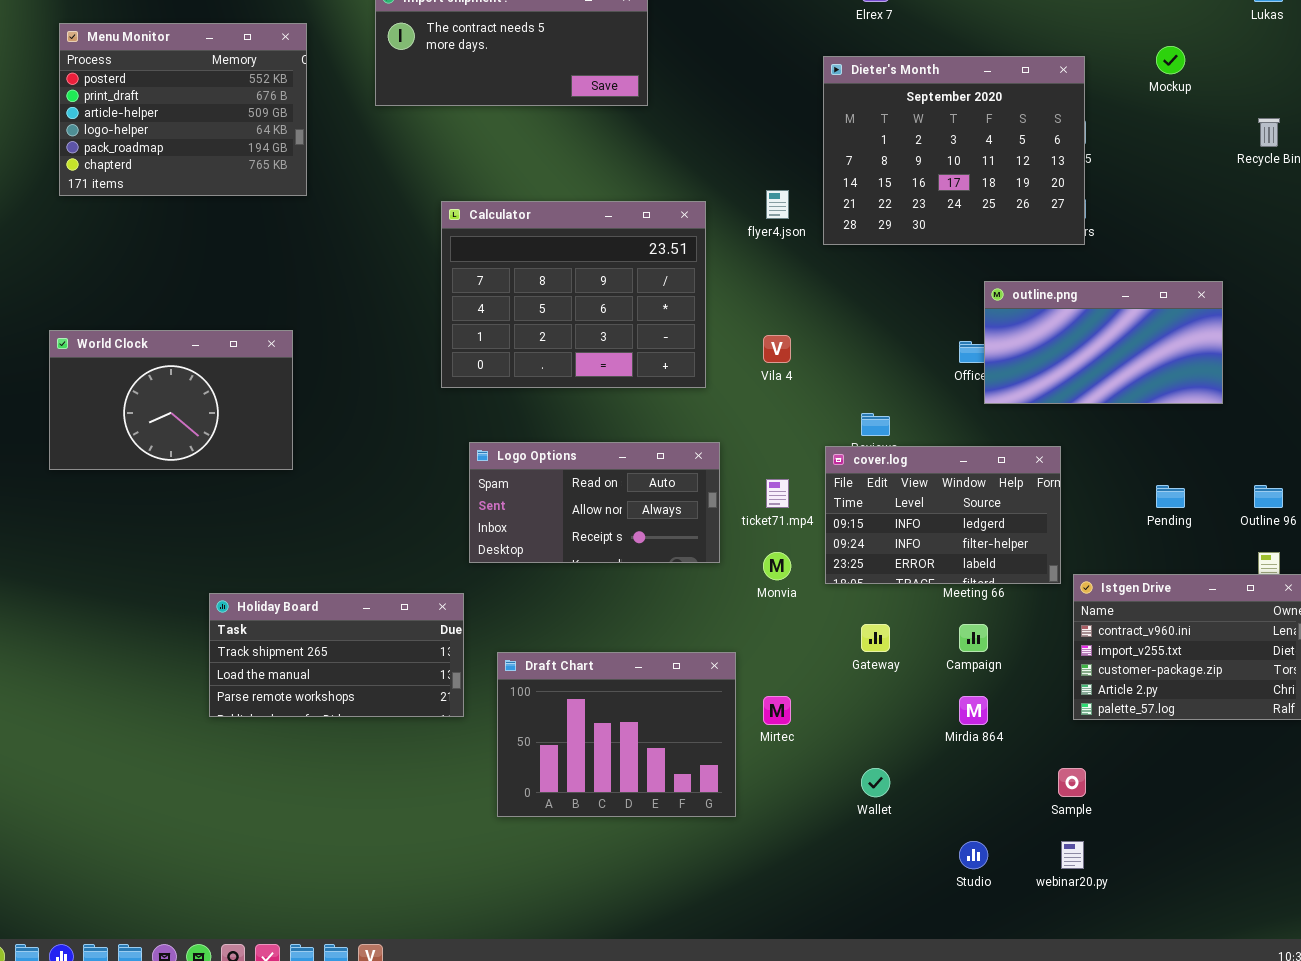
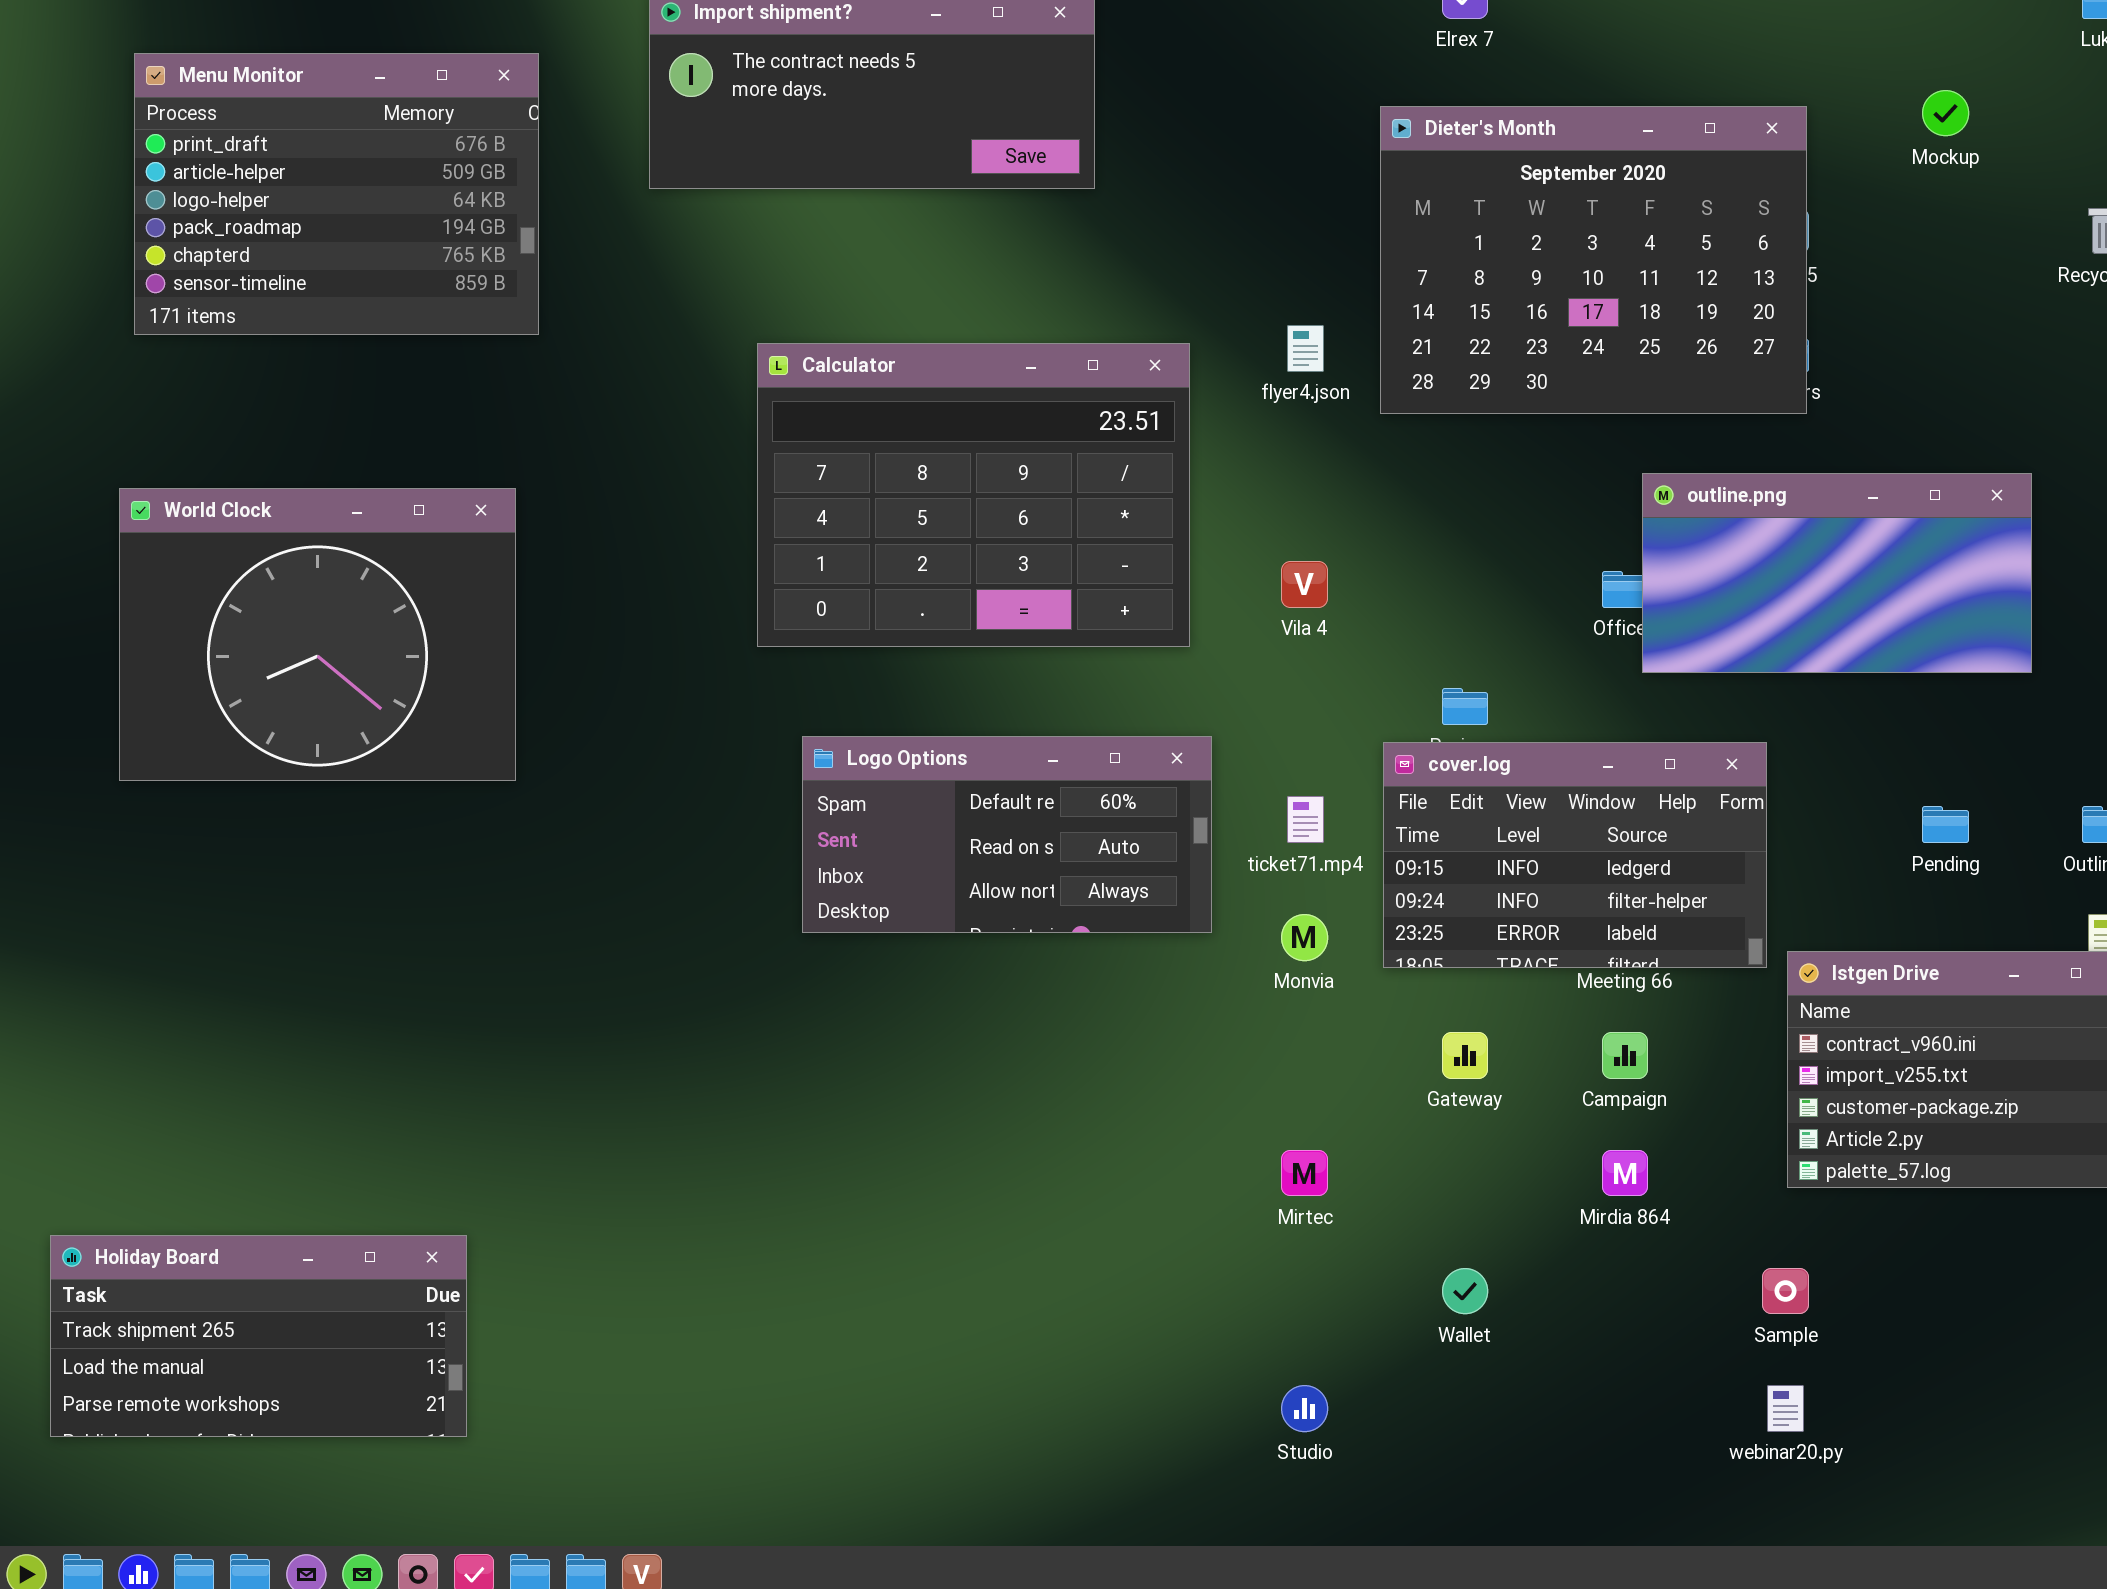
Menu Monitor: [59,23,307,196] -> [134,53,539,335], scrolled down 1 row
World Clock: [49,330,293,470] -> [119,488,516,781], resized
Logo Options: [469,442,720,563] -> [802,736,1212,933], scrolled up 1 row
Holiday Board: [209,593,464,717] -> [50,1235,467,1437], moved
Draft Chart: [497,652,736,817] -> none, closed
Studio: [959,841,988,869] -> [1281,1385,1328,1432], moved

